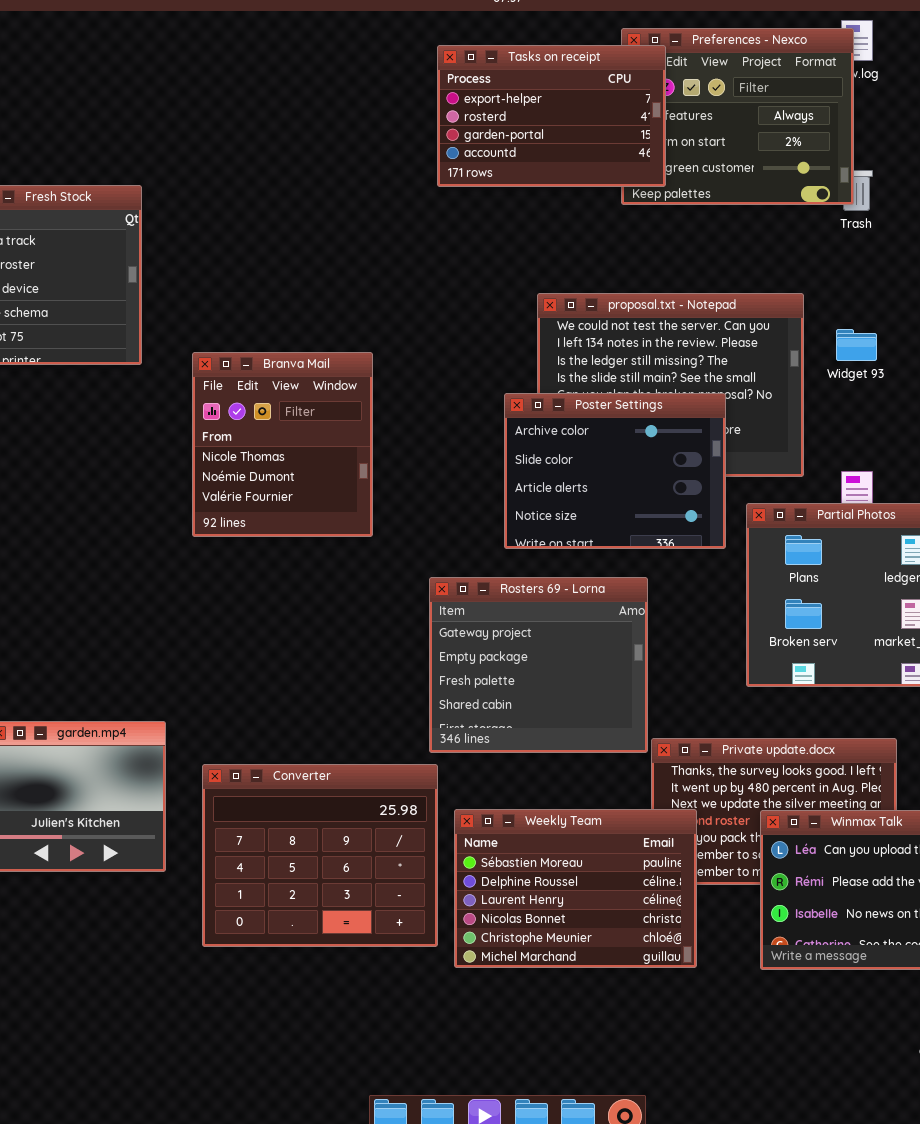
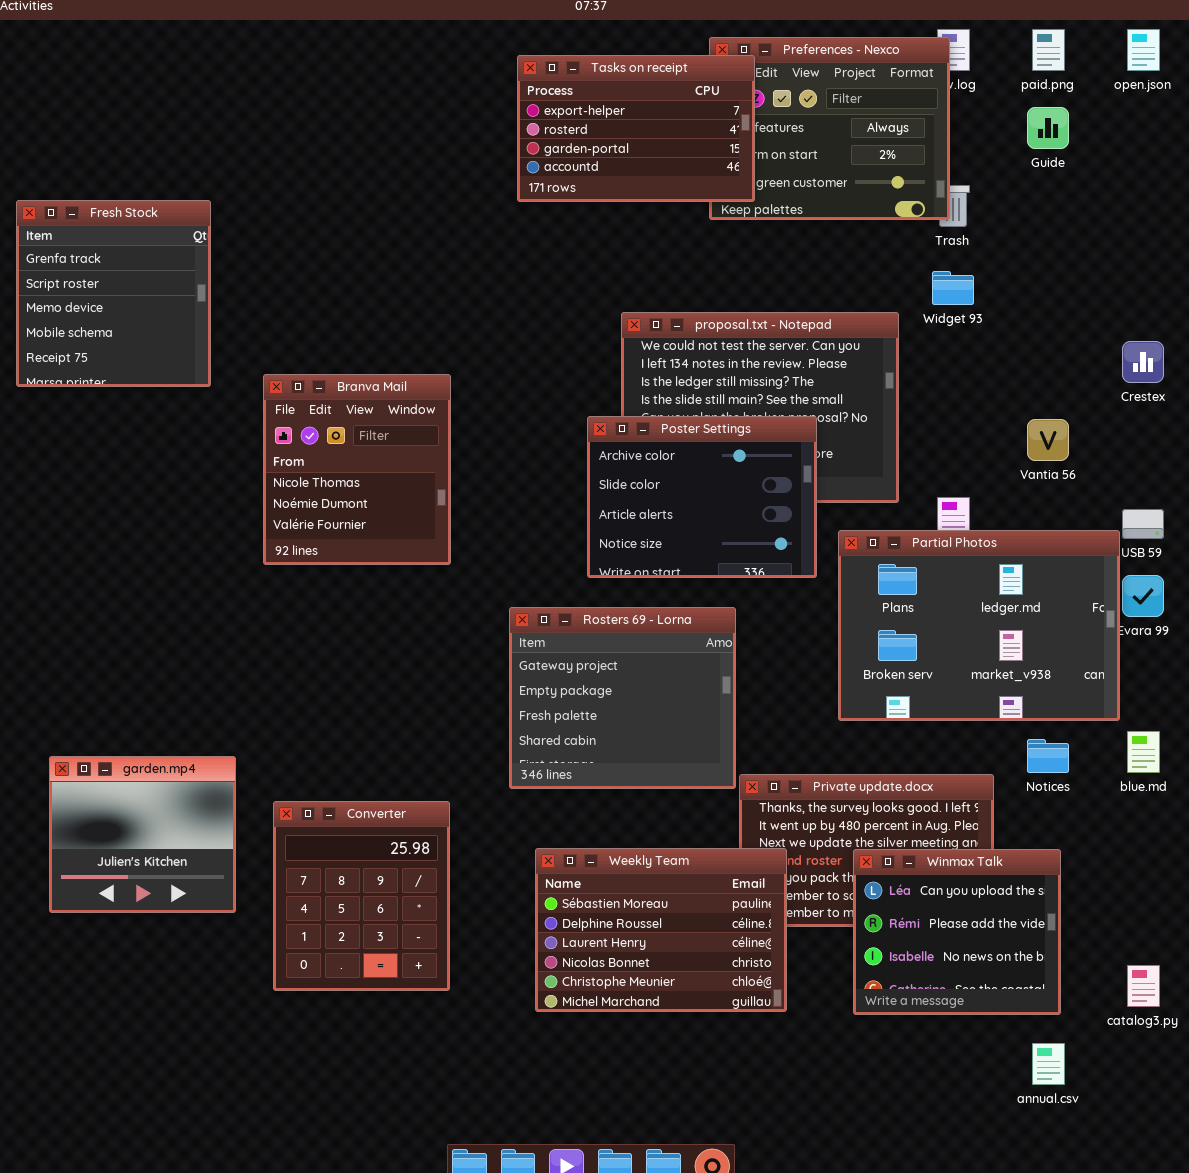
Widget 93: [836,329,877,361] -> [932,271,974,305], moved
Converter: [202,764,438,947] -> [273,801,450,991], resized

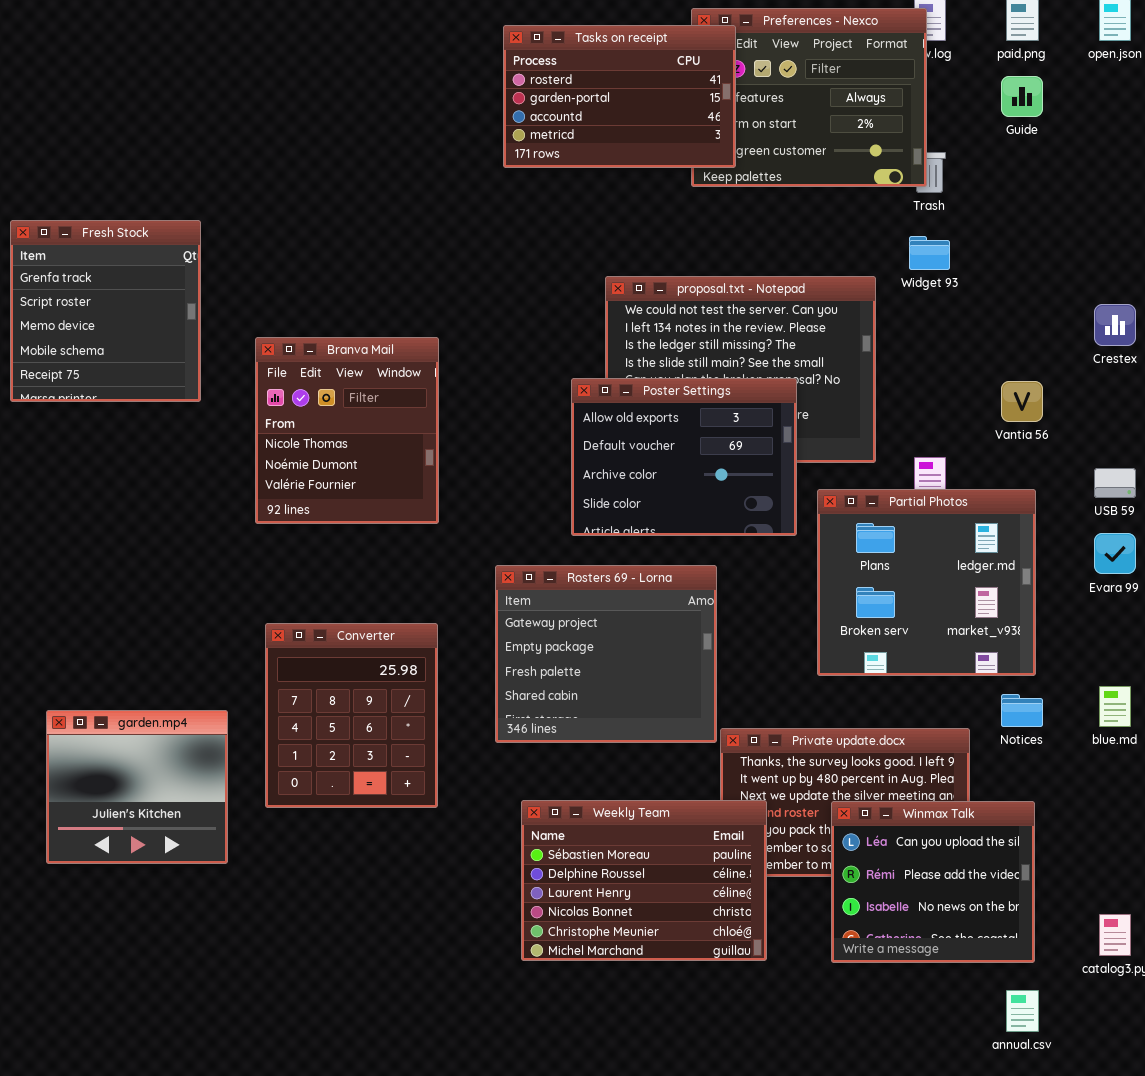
Tasks on receipt: [517,55,755,202] -> [503,25,736,168], scrolled down 1 row
Fresh Stock: [16,200,211,387] -> [10,220,201,402], moved
Poster Settings: [587,416,817,578] -> [571,378,797,536], scrolled up 2 rows
Partial Photos: [838,530,1120,721] -> [817,489,1036,676], resized
Converter: [273,801,450,991] -> [265,623,438,808], moved

